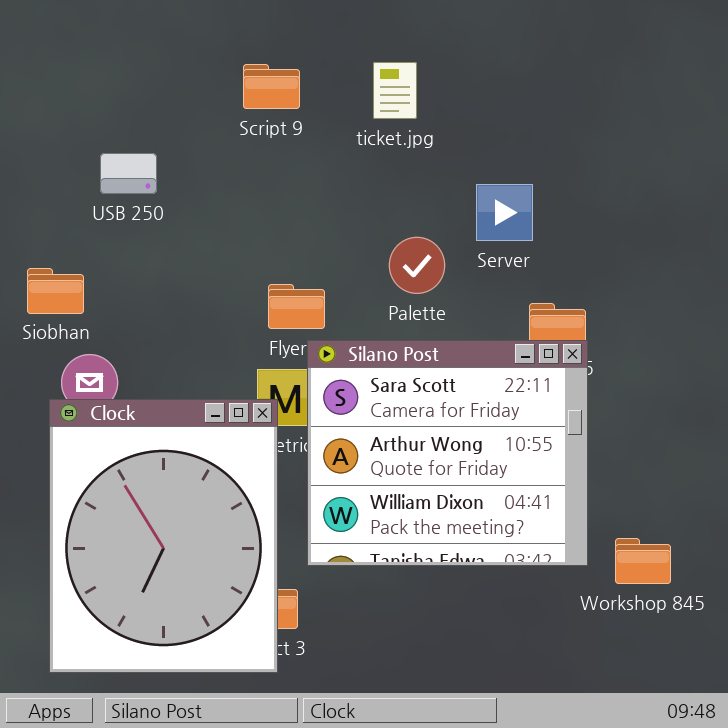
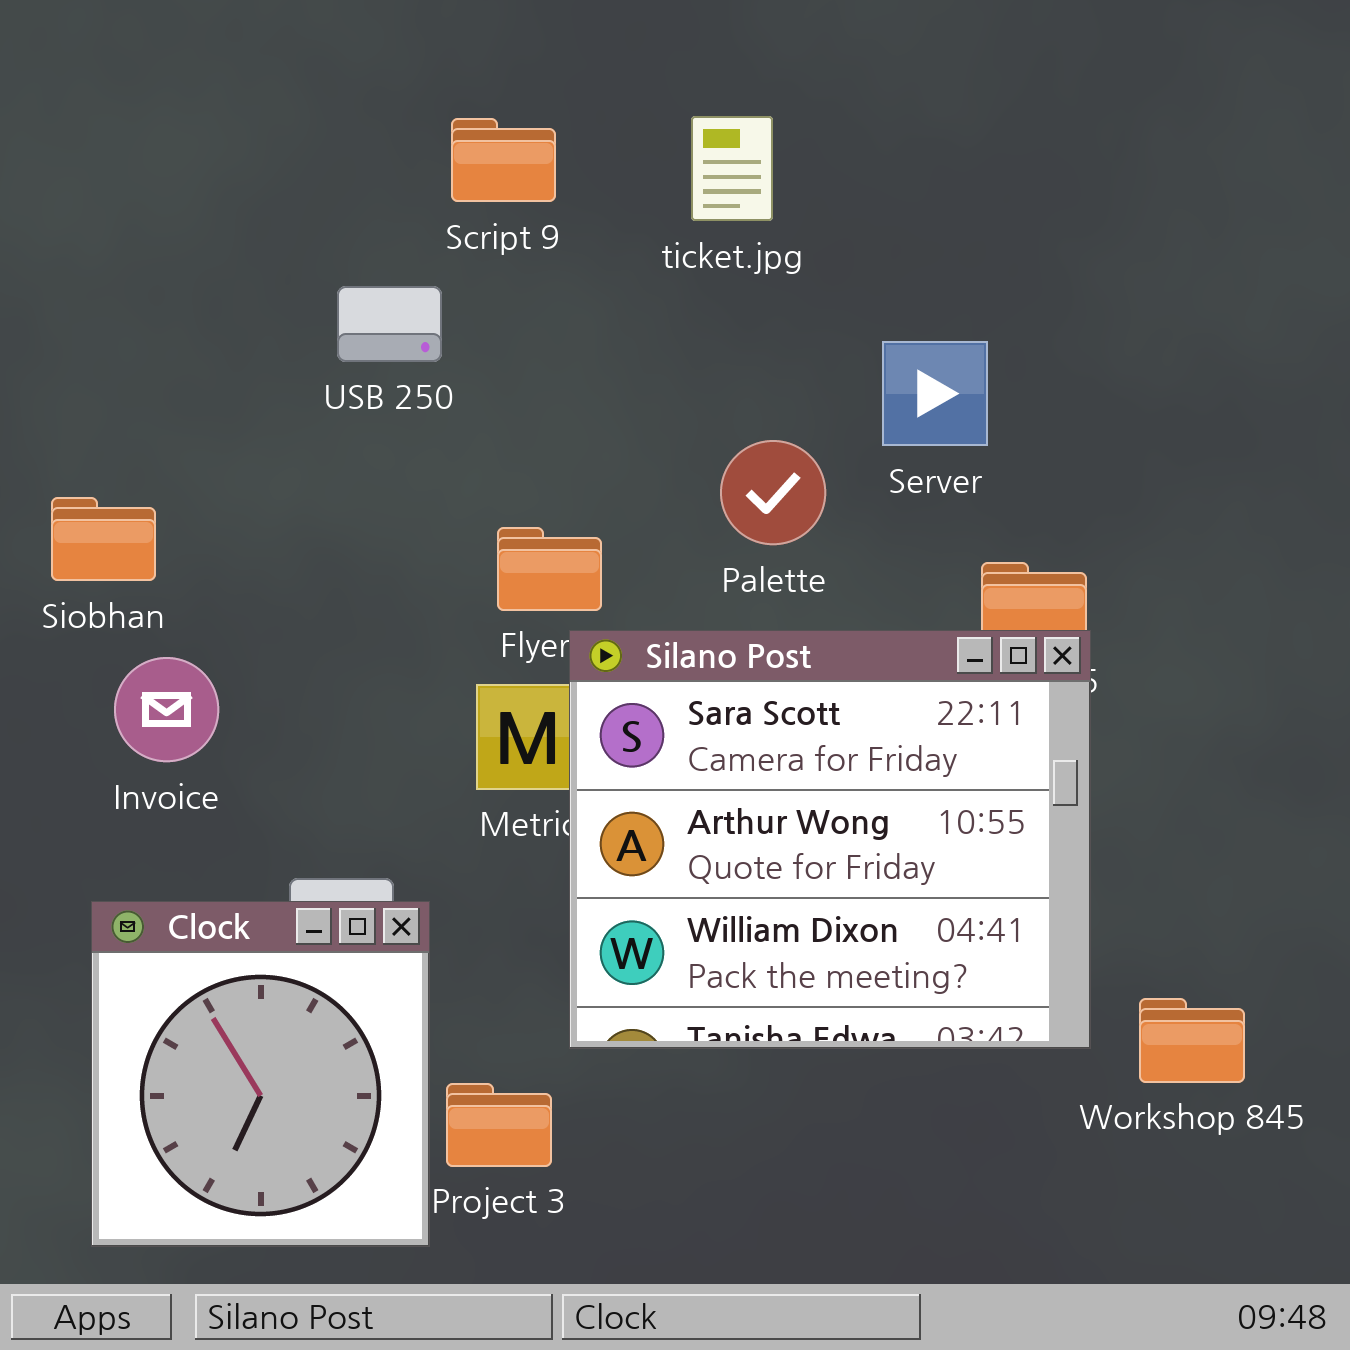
USB 250: [100,153,157,194] -> [337,286,442,362], moved
Clock: [49,399,278,673] -> [91,901,430,1247], resized

